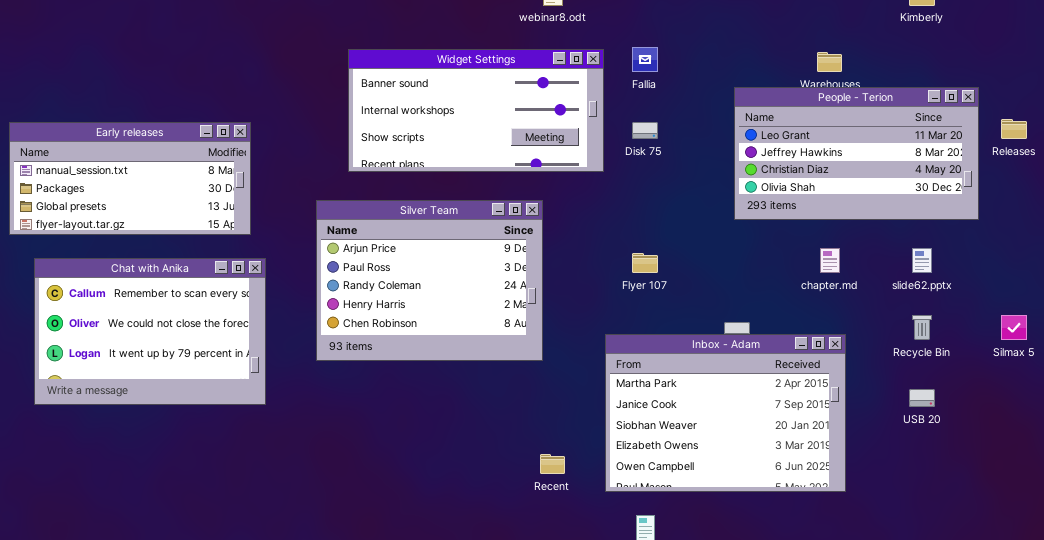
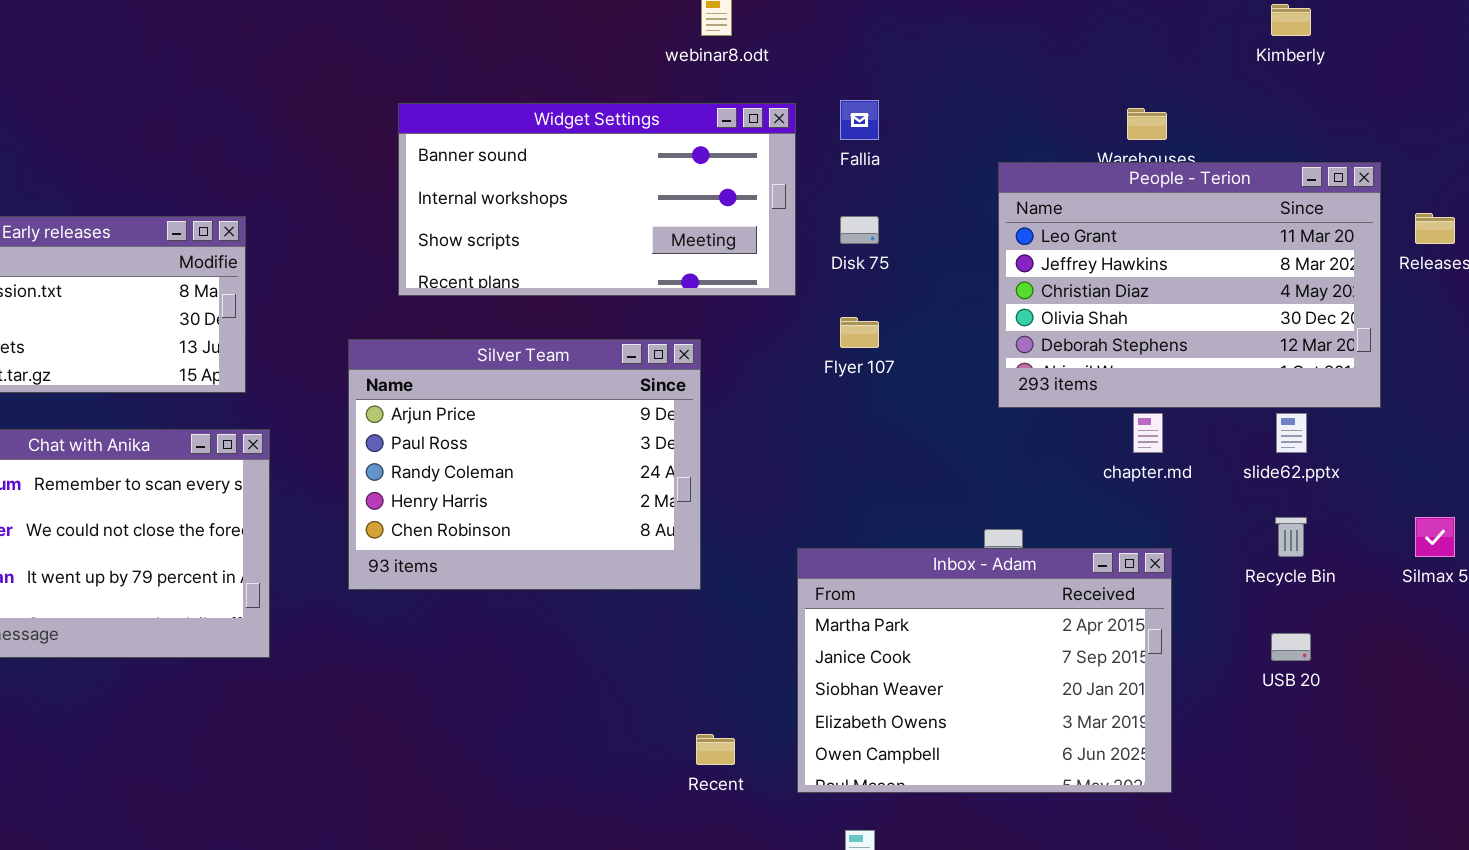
People - Terion: [734,87,979,220] -> [998,162,1381,408], resized
Flyer 107: [632,253,658,273] -> [840,317,879,348], moved

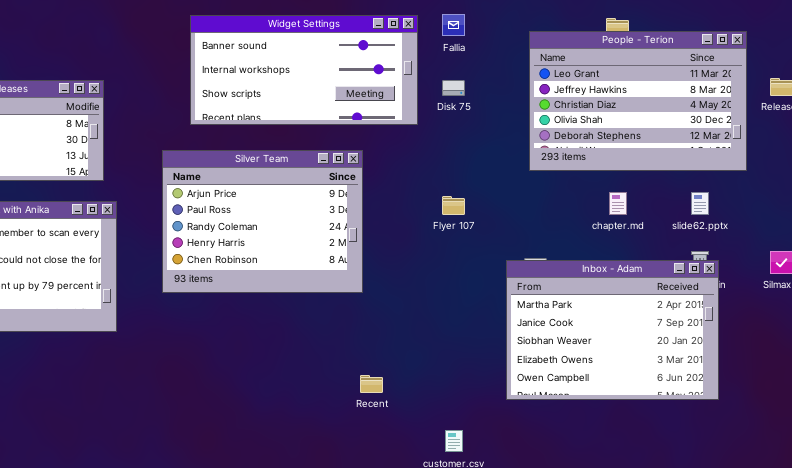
People - Terion: [998,162,1381,408] -> [529,31,747,171], moved
Flyer 107: [840,317,879,348] -> [442,196,465,215], moved
Inbox - Adam: [797,548,1172,793] -> [506,260,719,400], moved

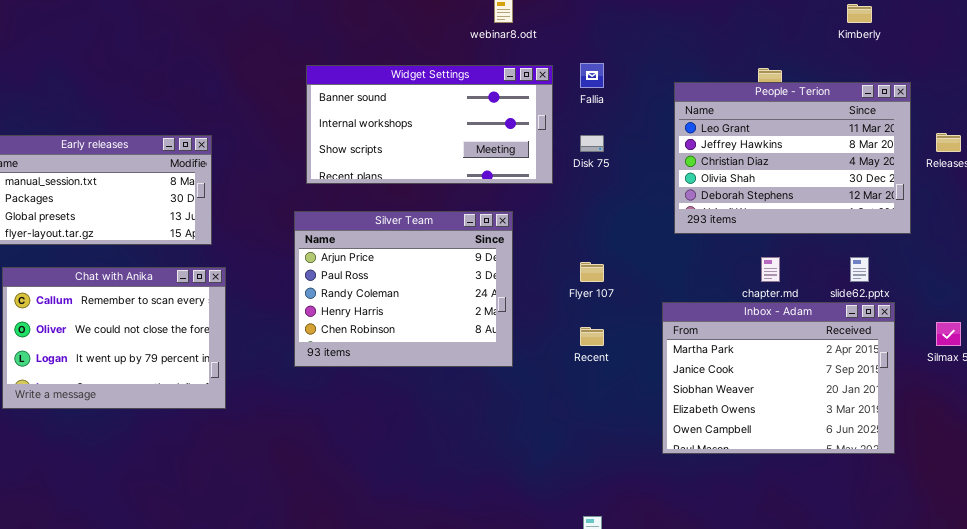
Silver Team: [162,150,363,293] -> [294,211,513,367], moved
Inbox - Adam: [506,260,719,400] -> [662,302,895,454], moved
Recent: [360,375,383,393] -> [580,327,604,346], moved

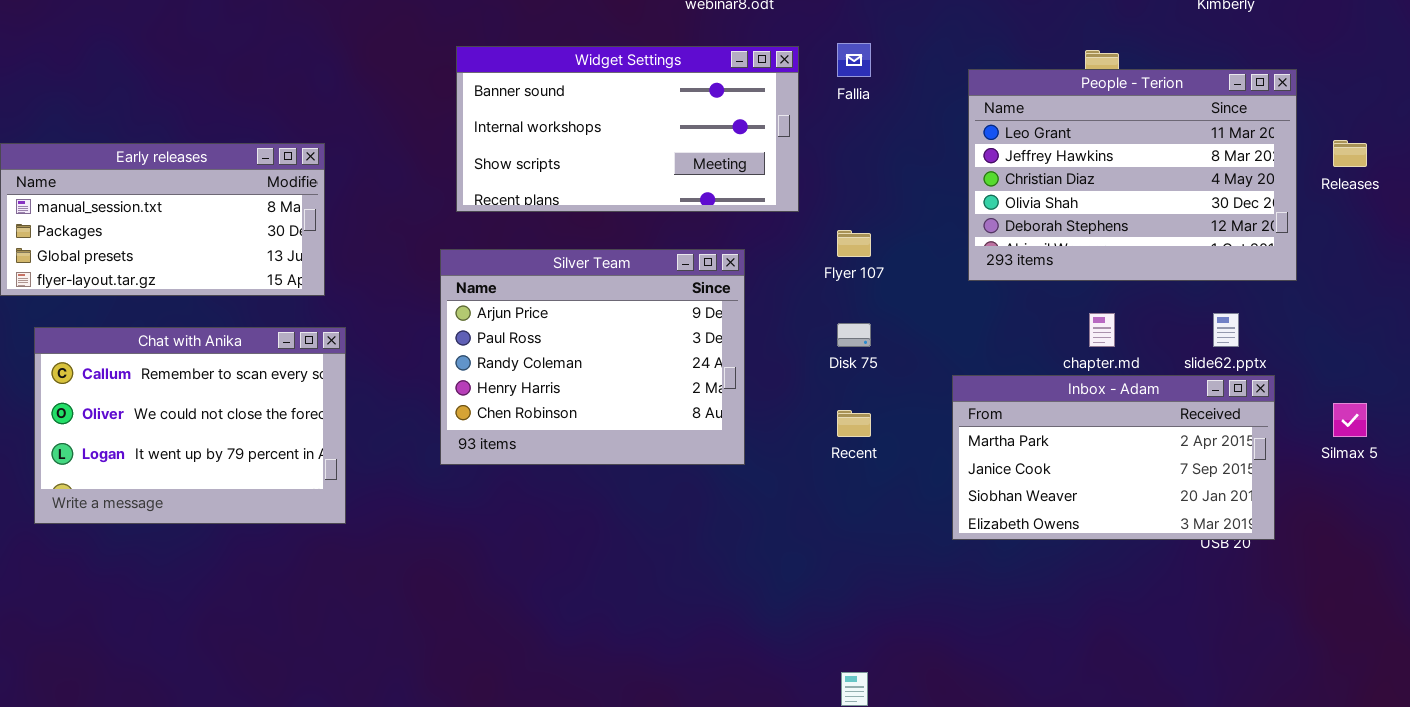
Disk 75: [580,135,604,152] -> [837,323,871,347], moved
Flyer 107: [580,262,604,282] -> [837,230,871,257], moved
Inbox - Adam: [662,302,895,454] -> [952,375,1275,540], resized

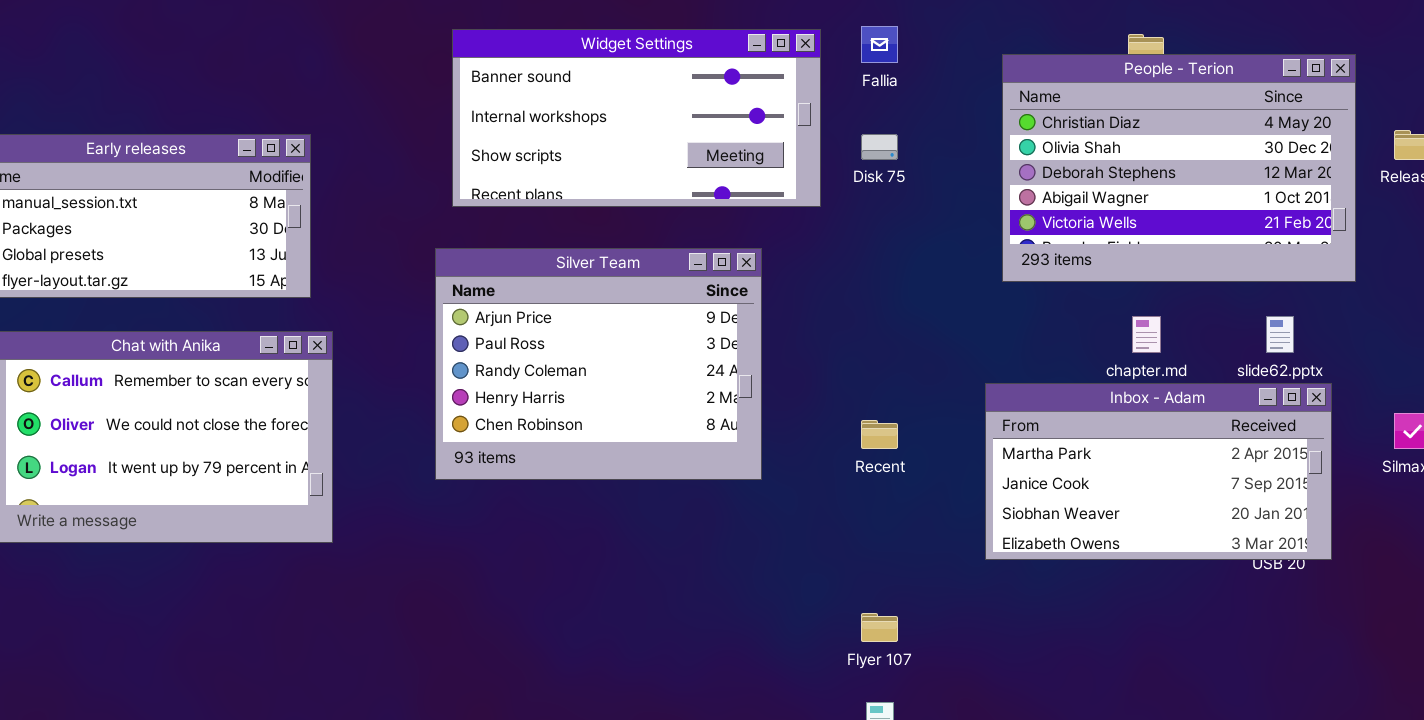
People - Terion: [968,69,1297,281] -> [1002,54,1356,282], scrolled down 2 rows
Flyer 107: [837,230,871,257] -> [861,613,898,642], moved
Disk 75: [837,323,871,347] -> [861,134,898,160], moved

